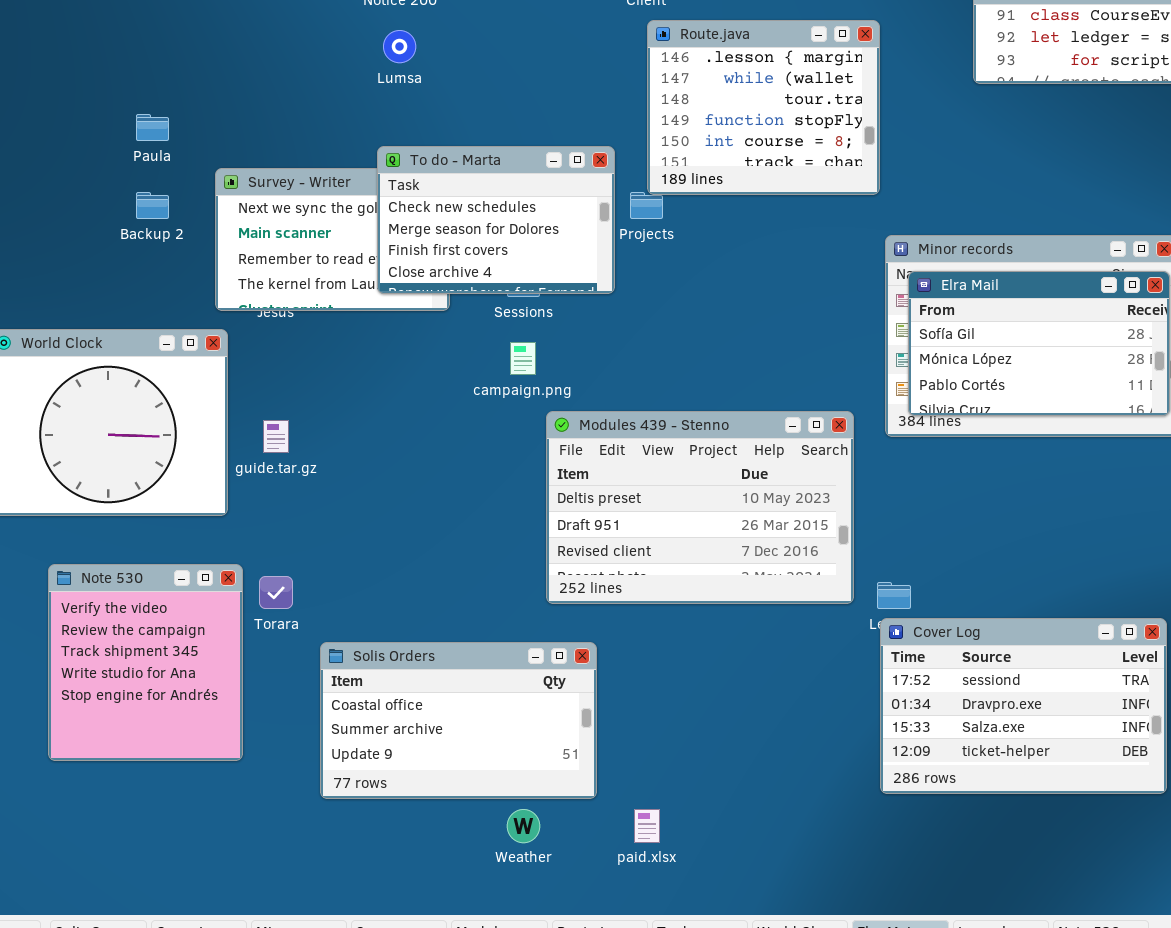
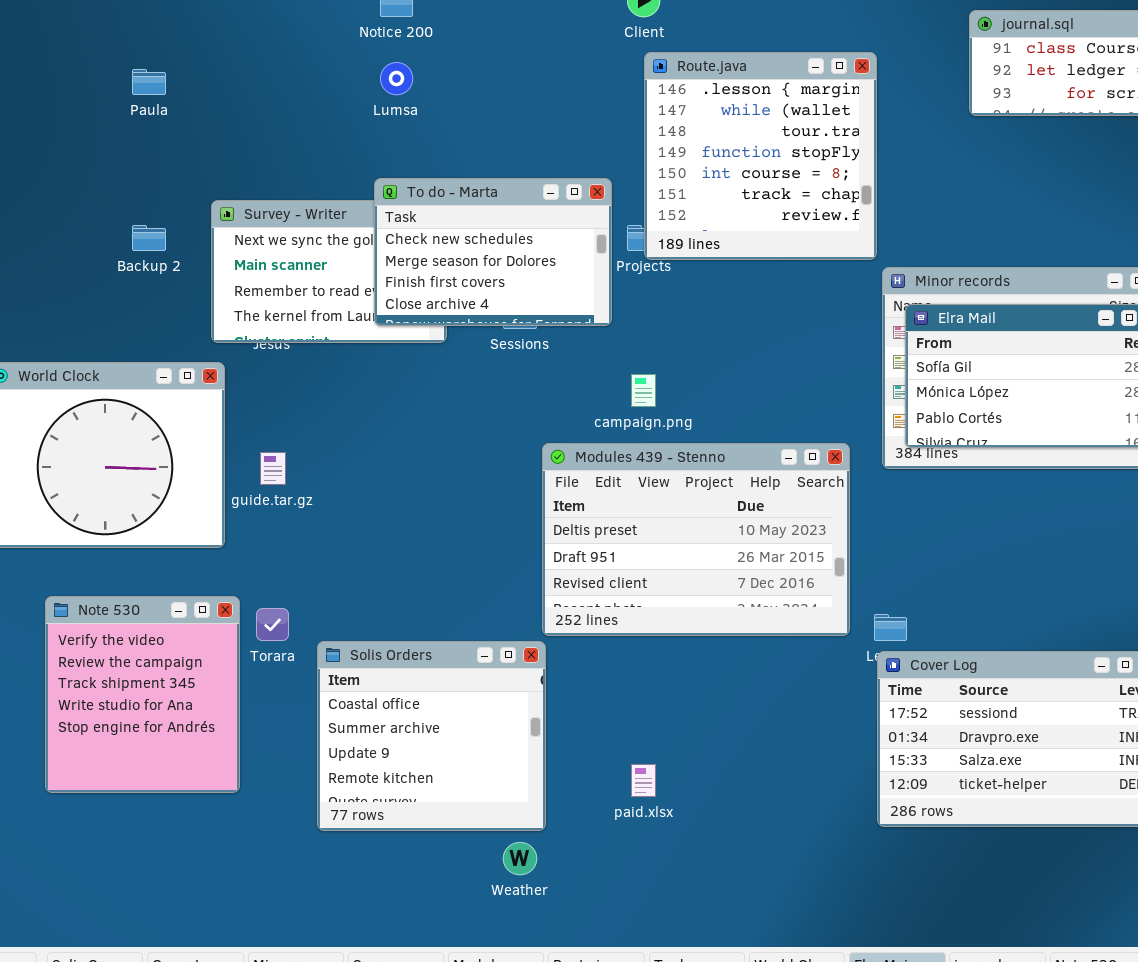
Route.java: [647,20,880,195] -> [644,52,877,260], resized
Paula: [136,114,169,141] -> [132,69,166,95], moved
campaign.png: [510,342,536,375] -> [631,374,656,407], moved
Solis Orders: [320,642,597,799] -> [317,641,546,831], resized
paid.xlsx: [634,809,660,843] -> [631,764,656,797], moved

